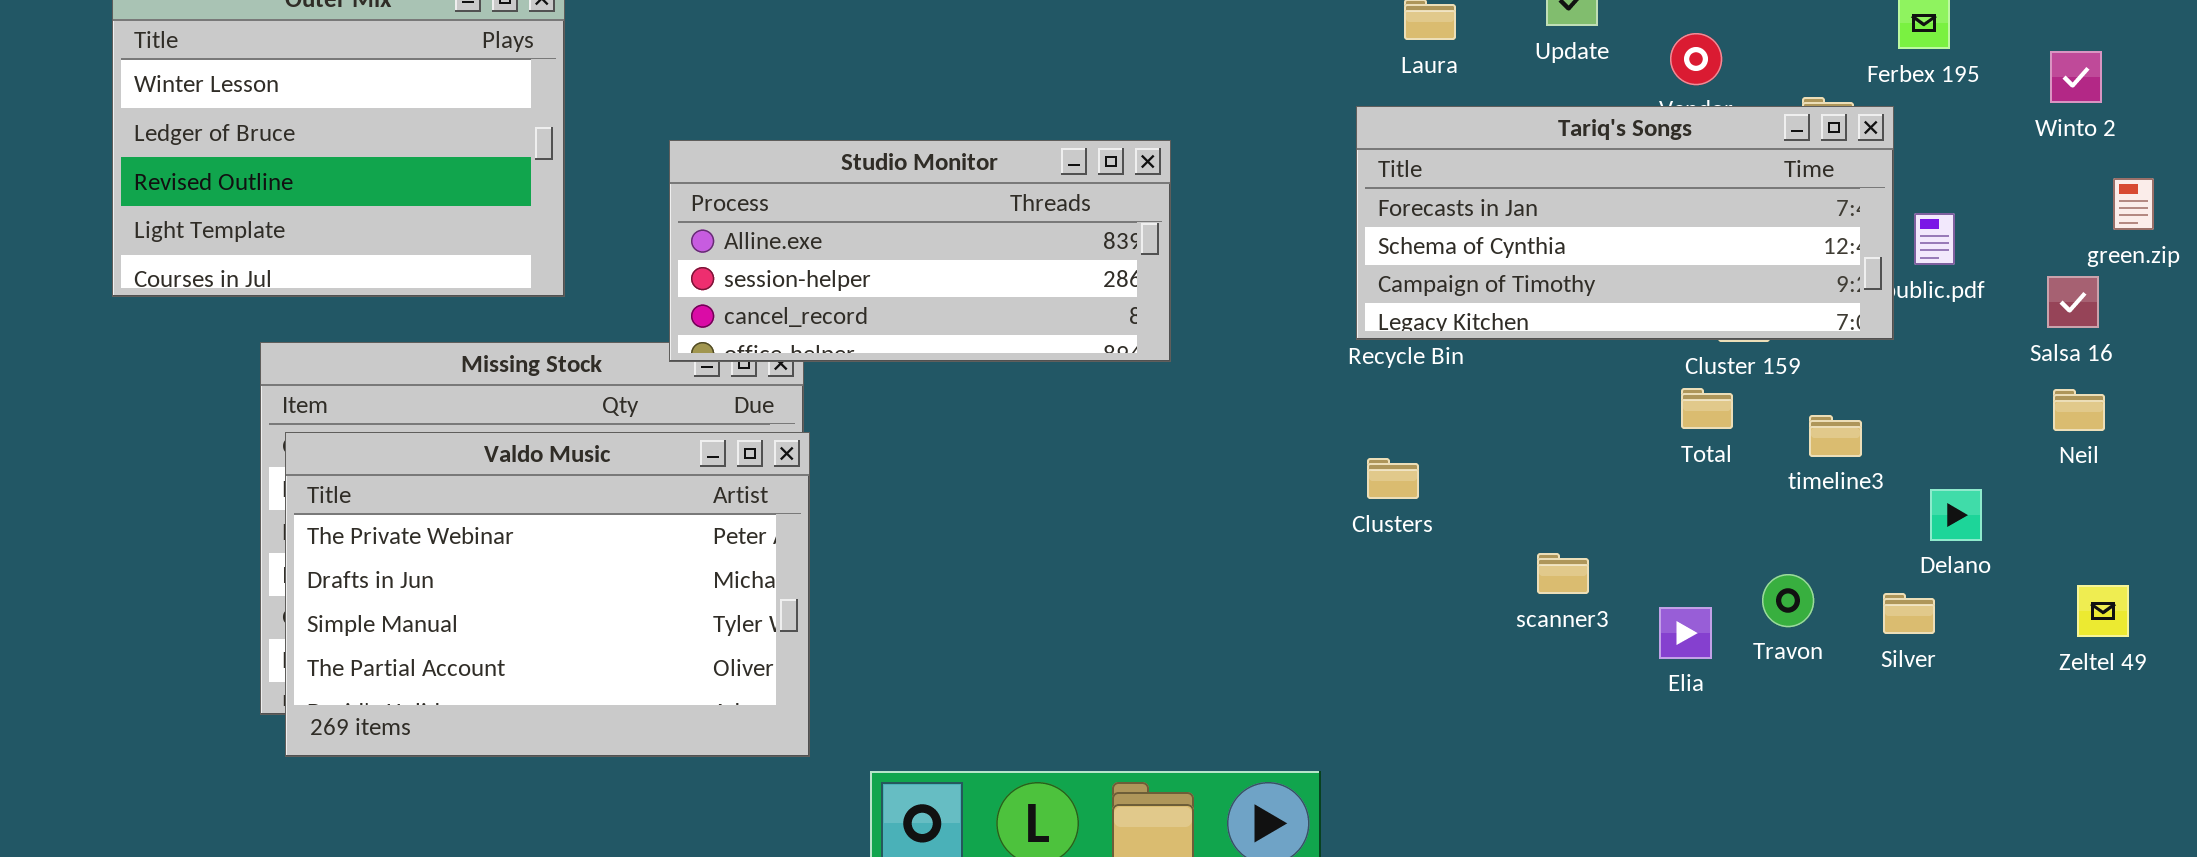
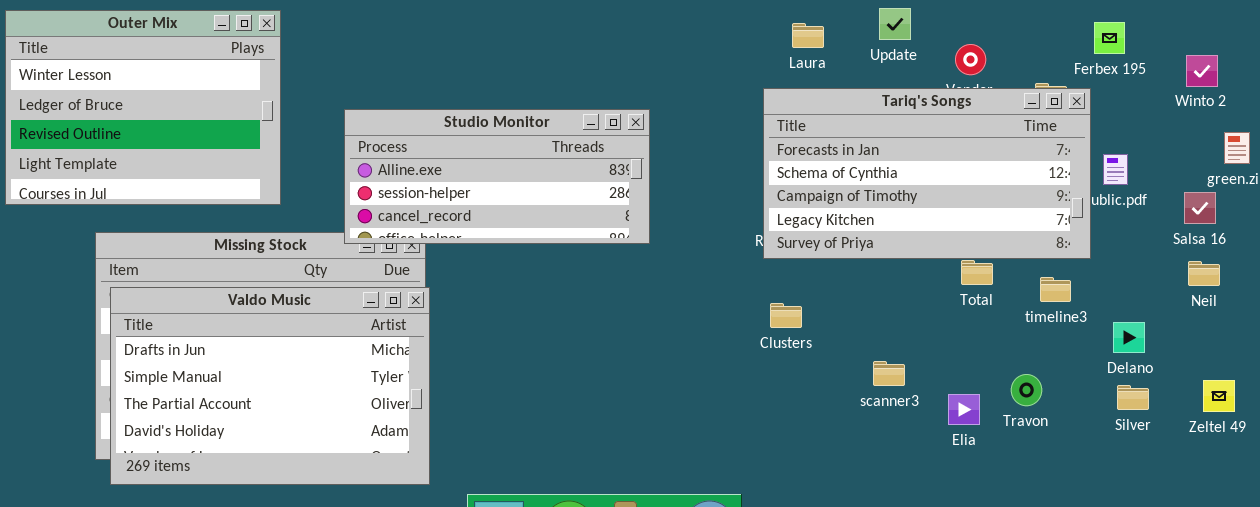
Tariq's Songs: [1356,106,1894,340] -> [763,88,1091,259], resized
Valdo Music: [285,432,810,757] -> [110,287,430,485], scrolled down 1 row
Silver: [1883,593,1935,634] -> [1117,385,1149,410], moved

